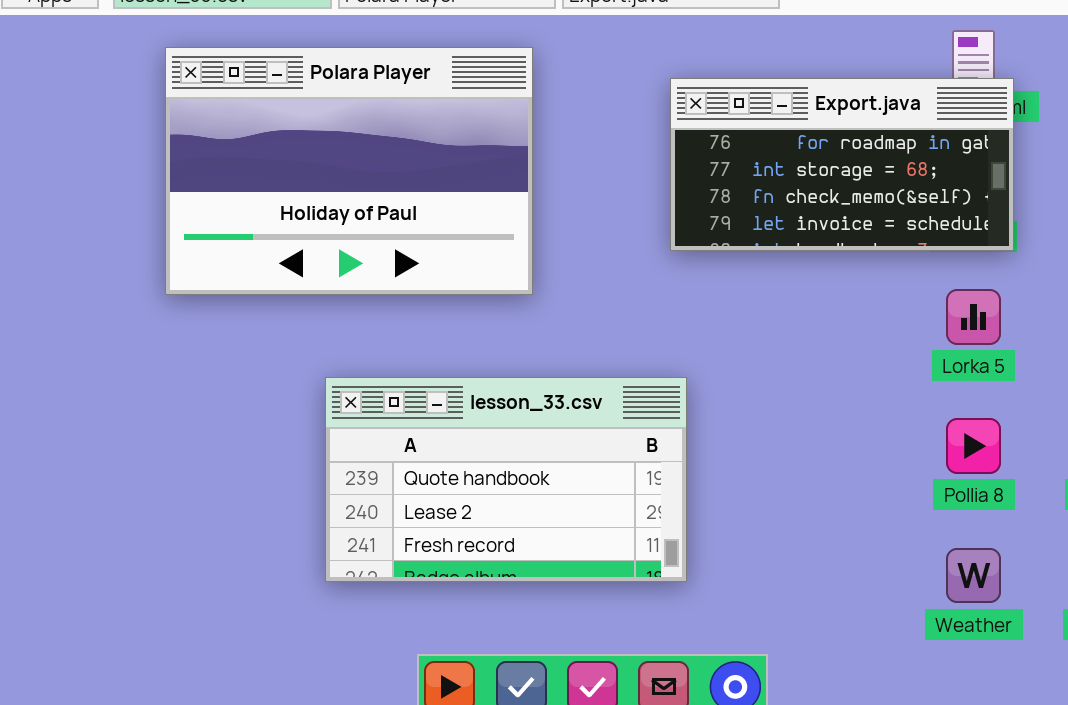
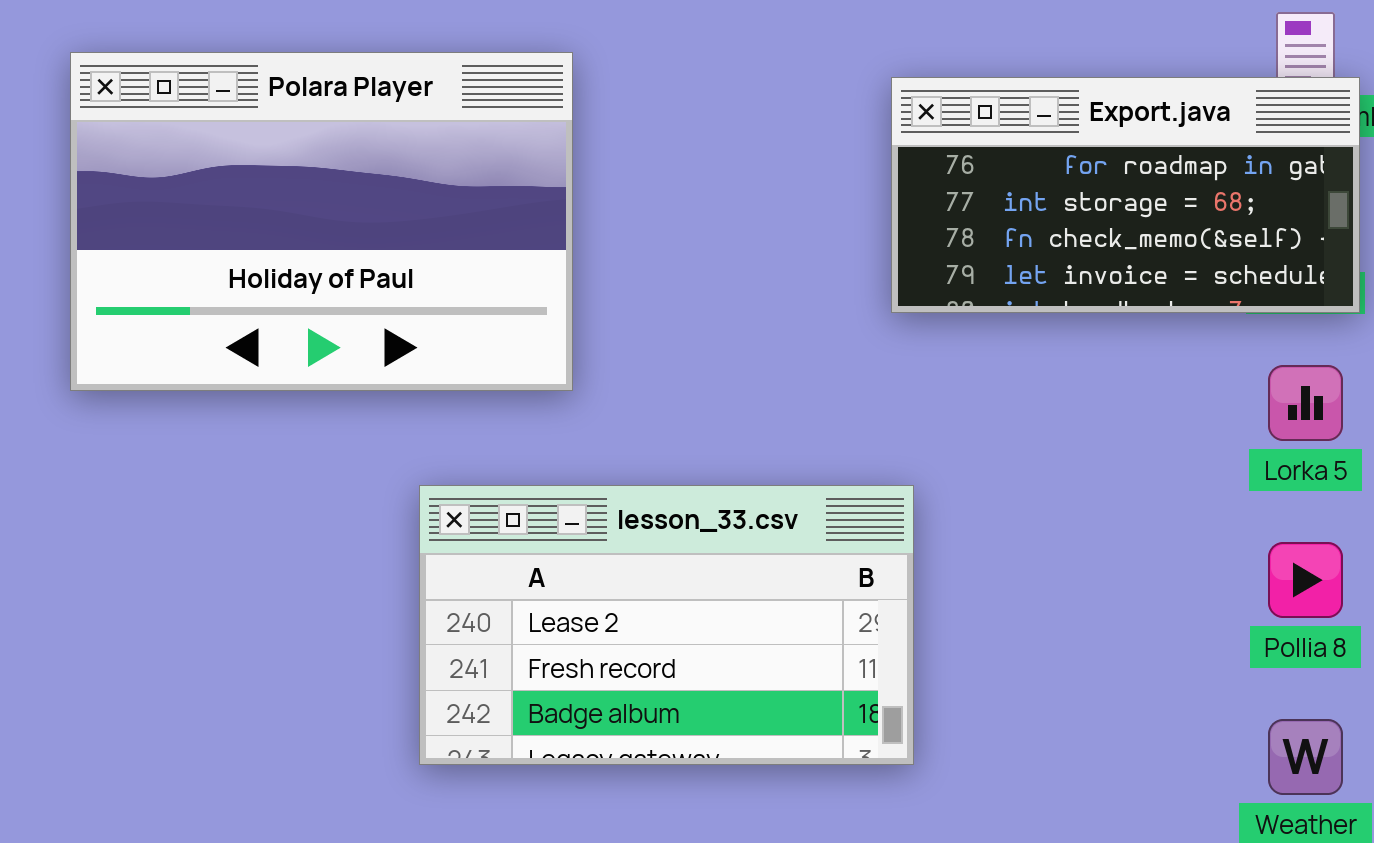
Polara Player: [165,47,533,295] -> [70,52,573,391], moved
lesson_33.csv: [325,377,687,582] -> [419,485,914,765], scrolled down 1 row

